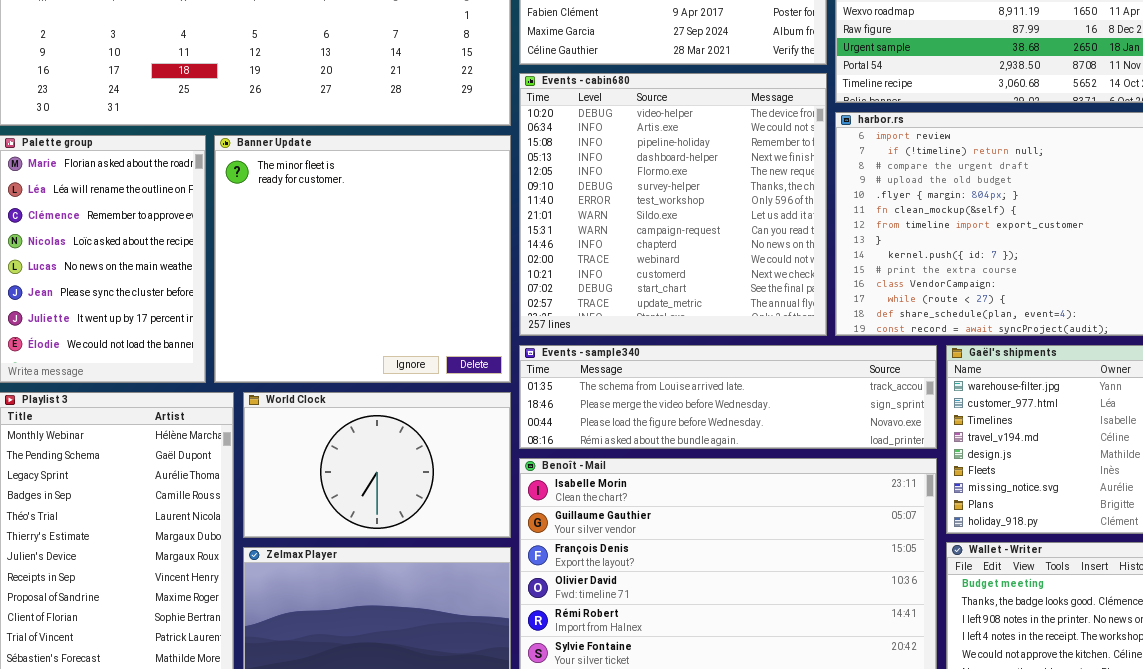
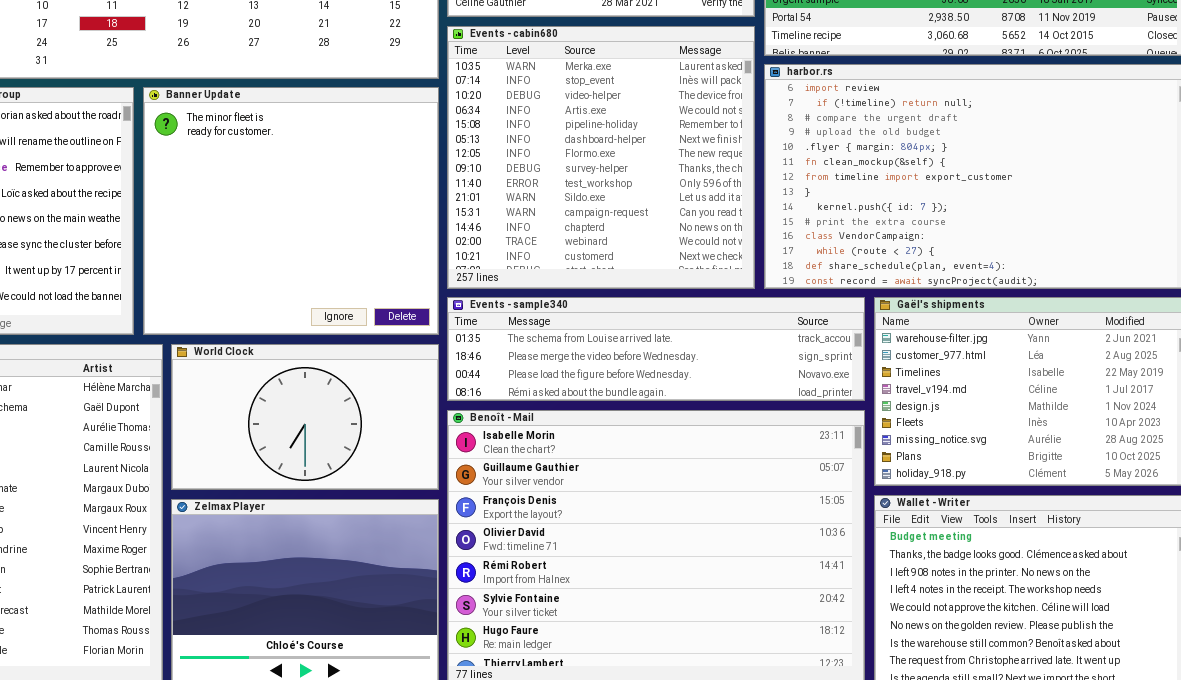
Events - cabin680: [519,73,827,336] -> [447,26,755,289], scrolled up 2 rows

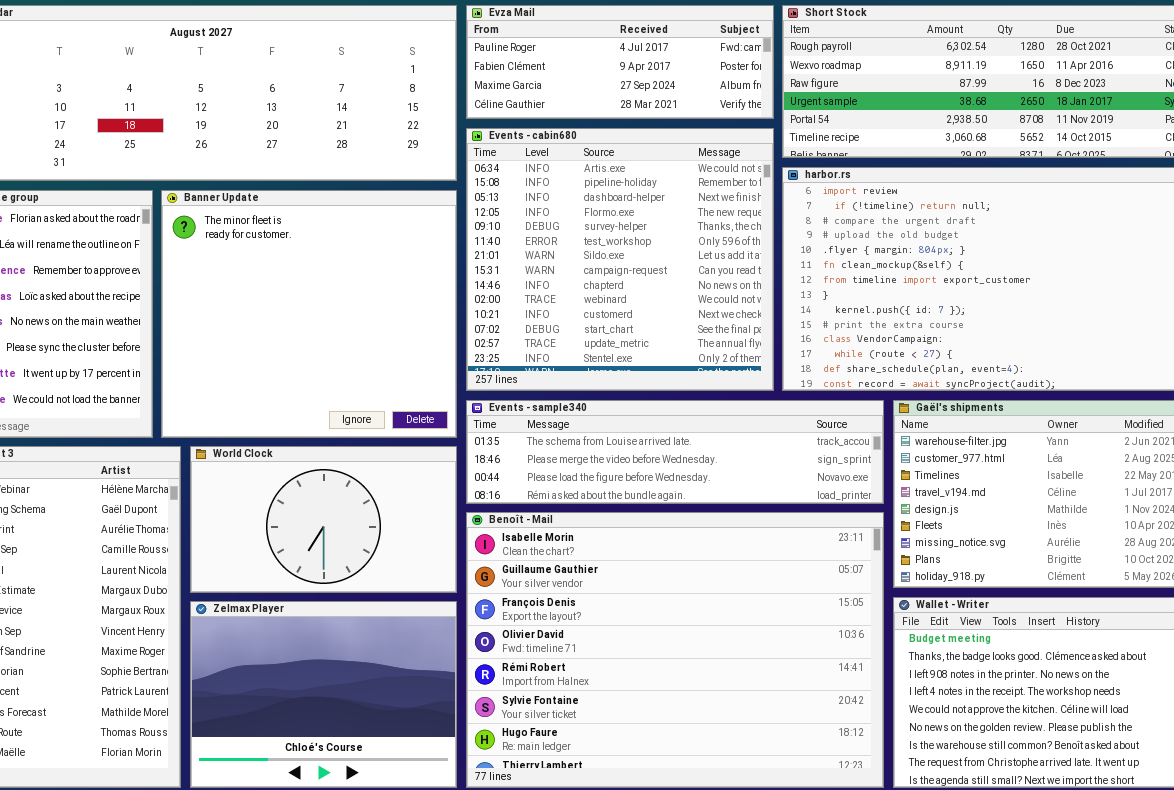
Events - cabin680: [447,26,755,289] -> [466,128,774,391], scrolled down 3 rows

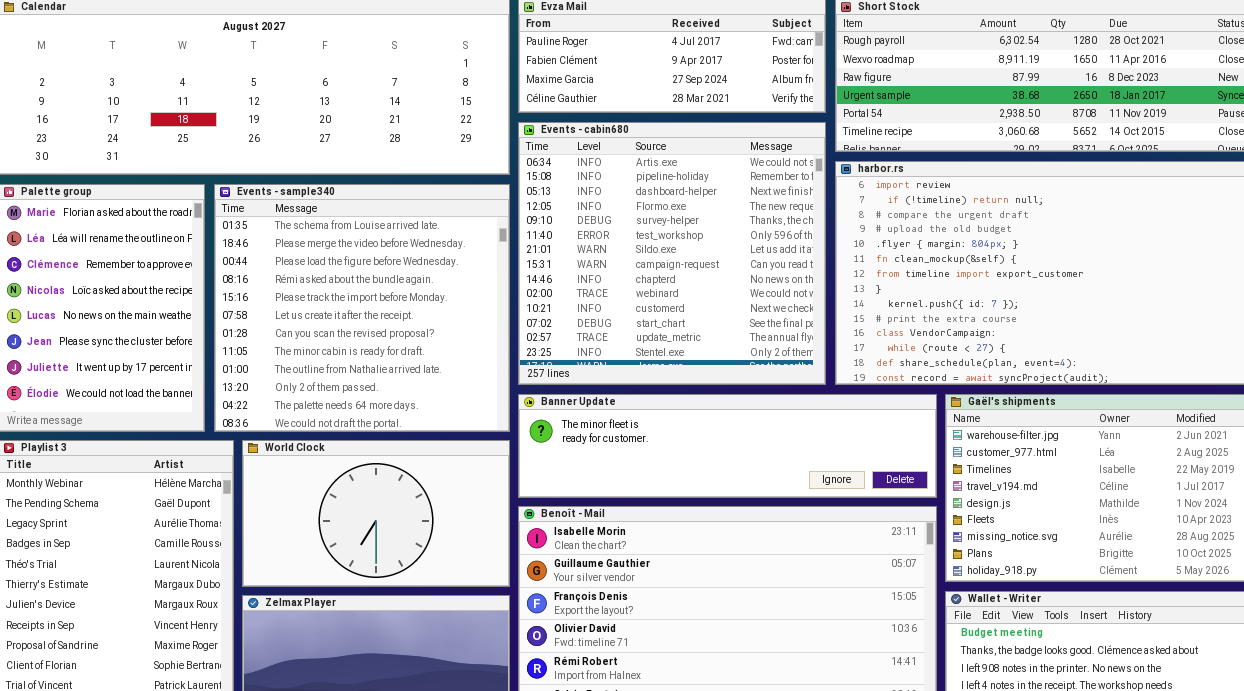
Banner Update: [161,190,457,438] -> [518,394,937,498], moved, resized
Events - sample340: [466,400,884,504] -> [214,184,510,432], moved, resized

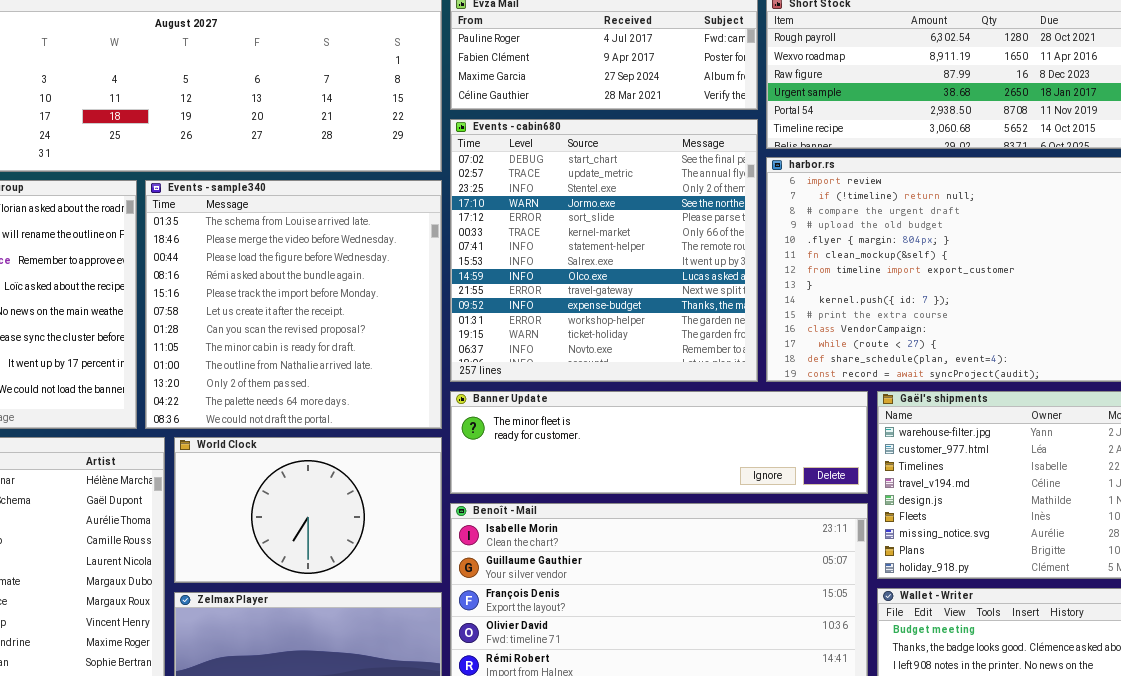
Events - cabin680: [518,122,826,385] -> [450,119,758,382], scrolled down 11 rows

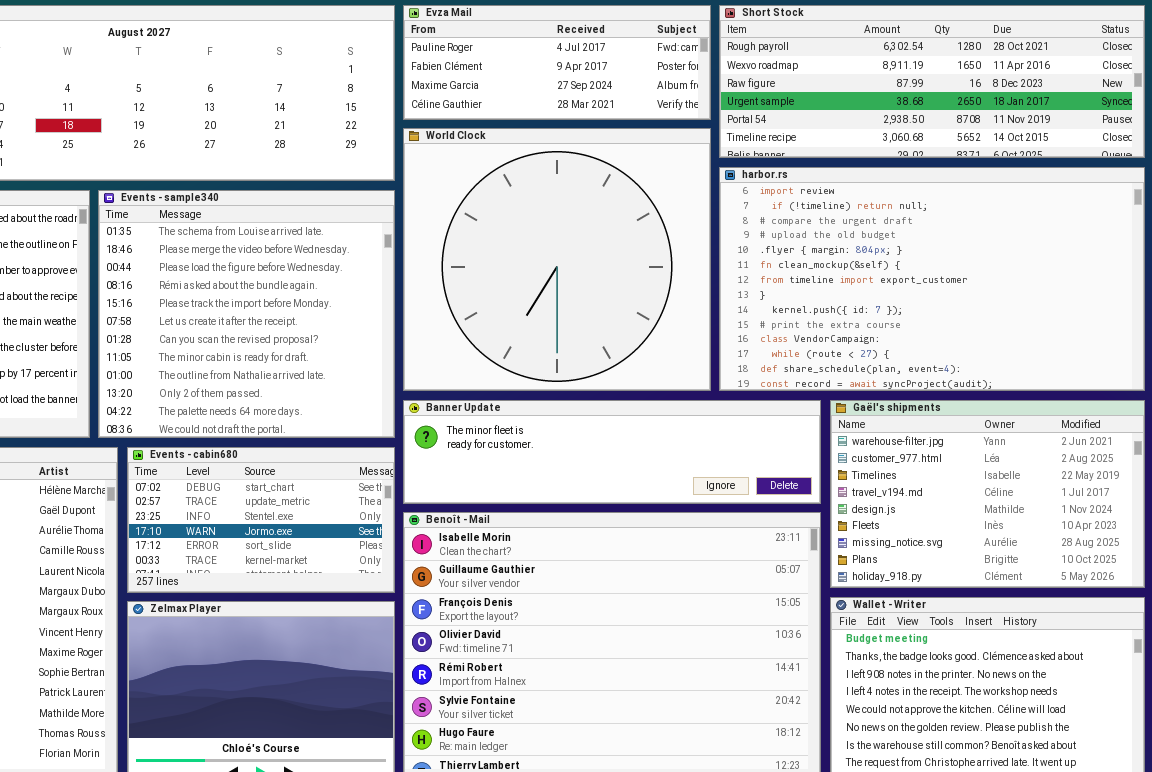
Events - cabin680: [450,119,758,382] -> [127,447,395,593], moved, resized
World Clock: [174,437,442,583] -> [403,128,711,391], moved, resized

